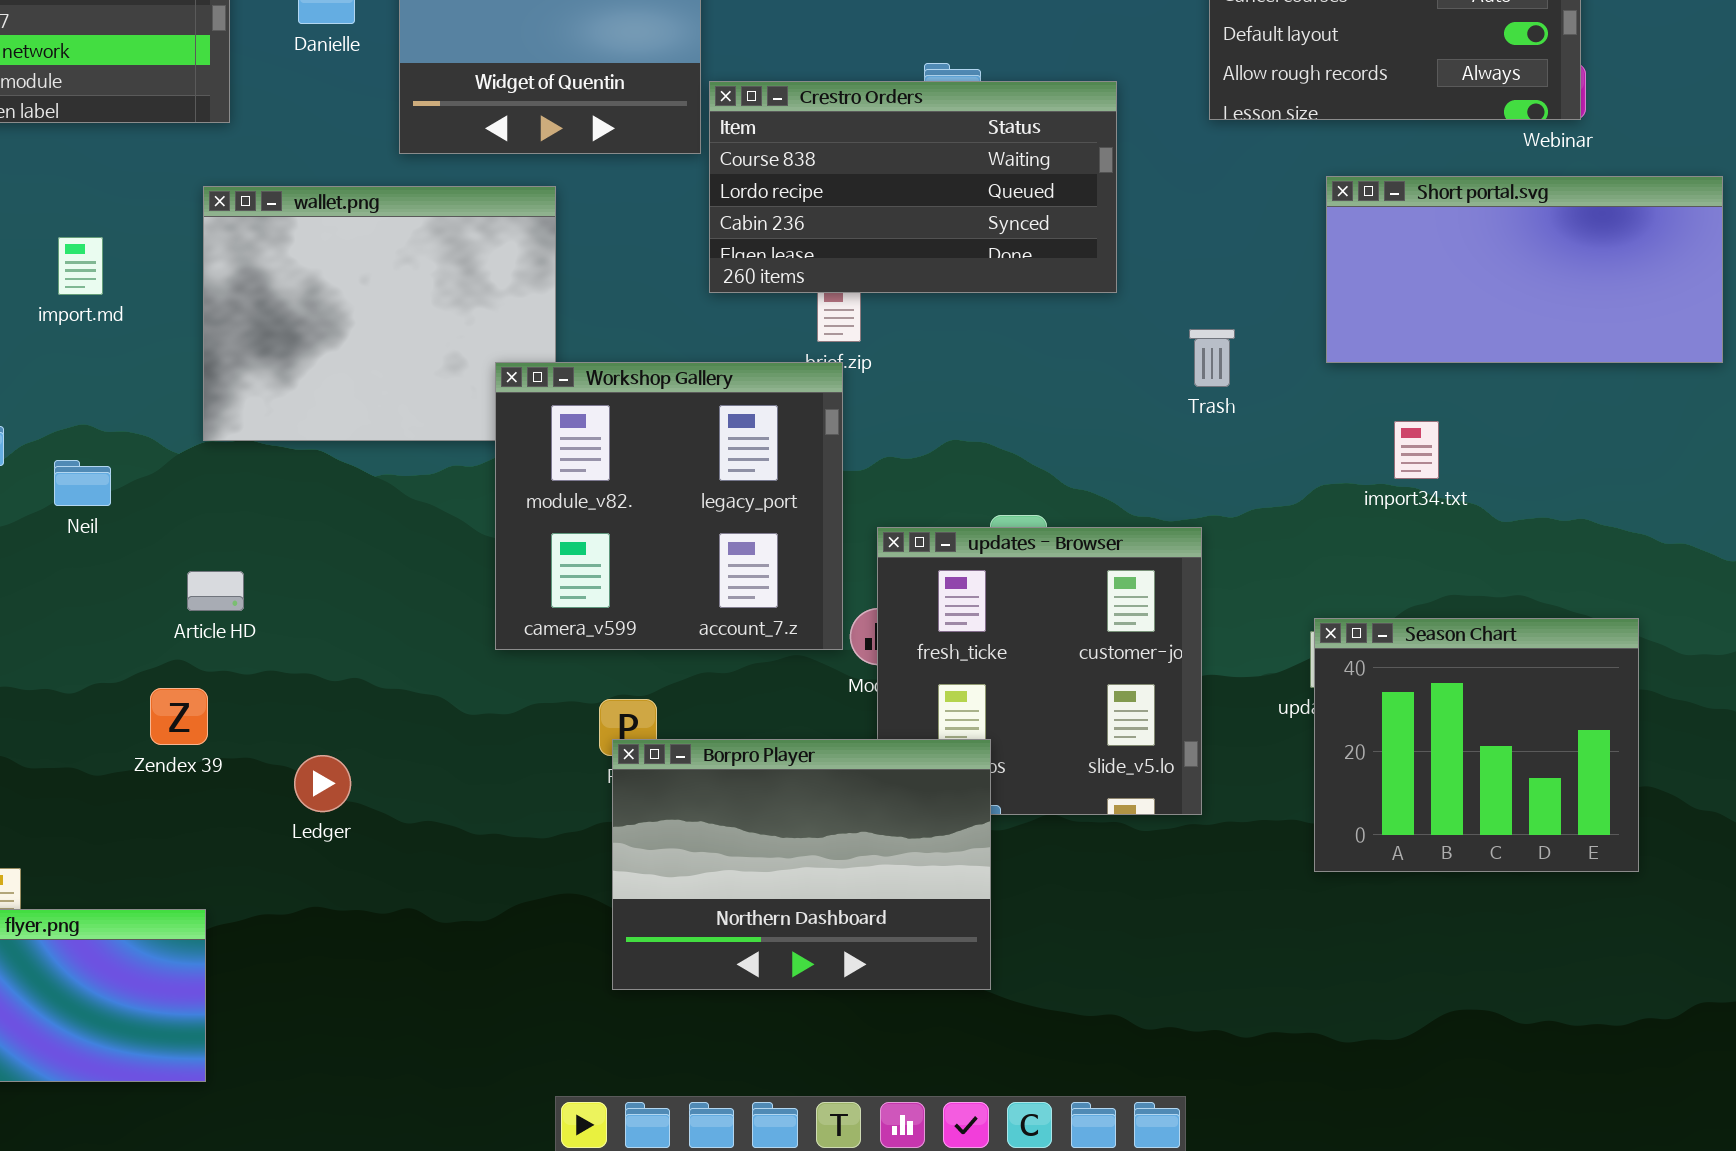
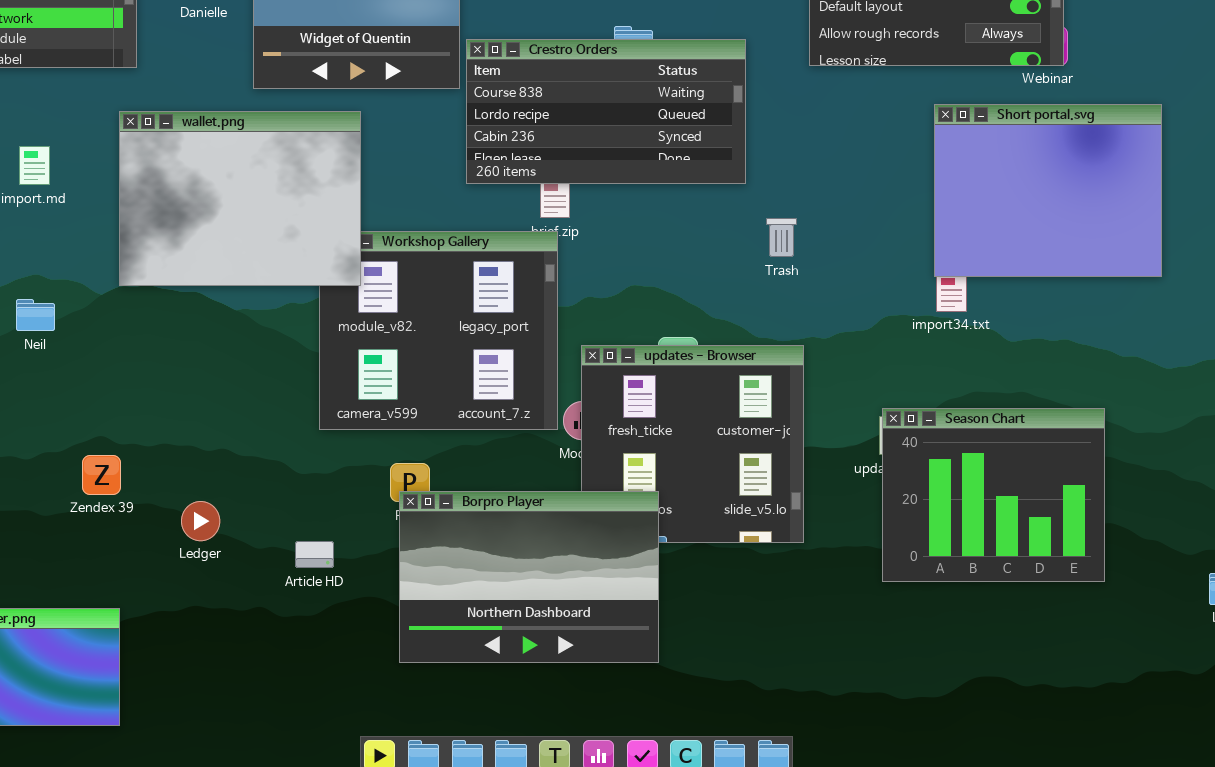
Short portal.svg: [1326,176,1723,363] -> [934,104,1162,277], resized
wallet.png: [203,186,556,441] -> [119,111,361,286], raised
Trash: [1189,329,1235,387] -> [766,218,797,257], moved
Article HD: [187,571,244,611] -> [295,541,334,568], moved

